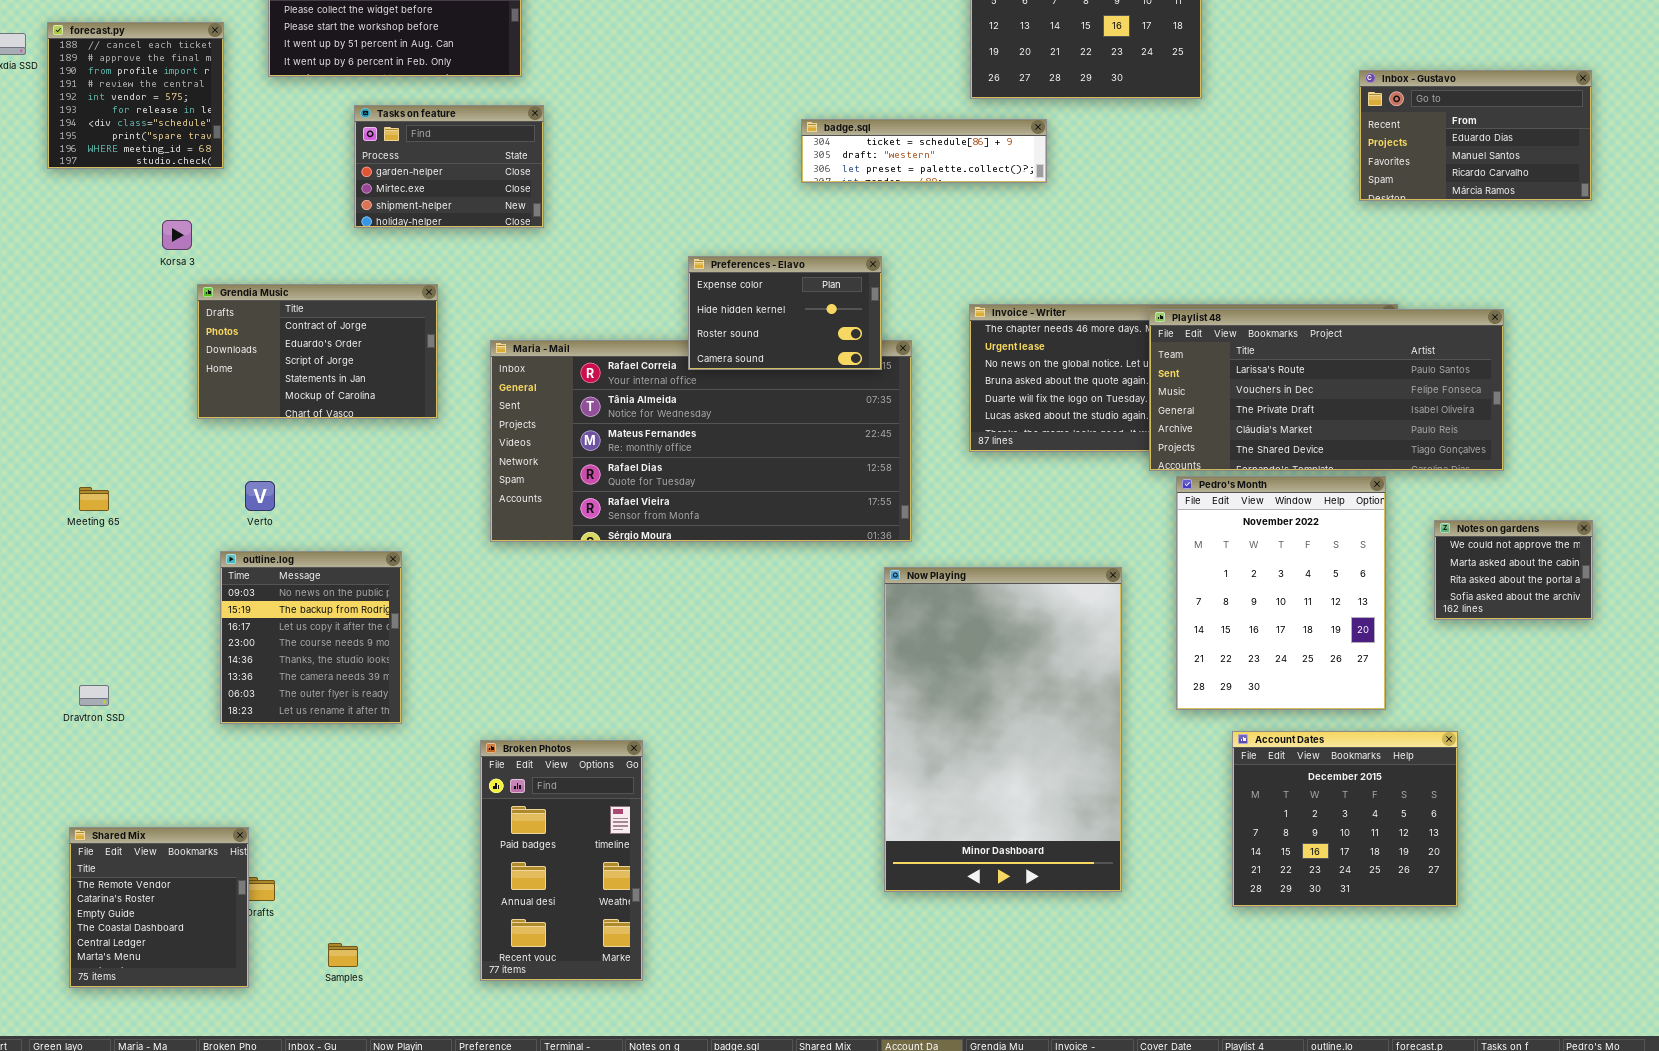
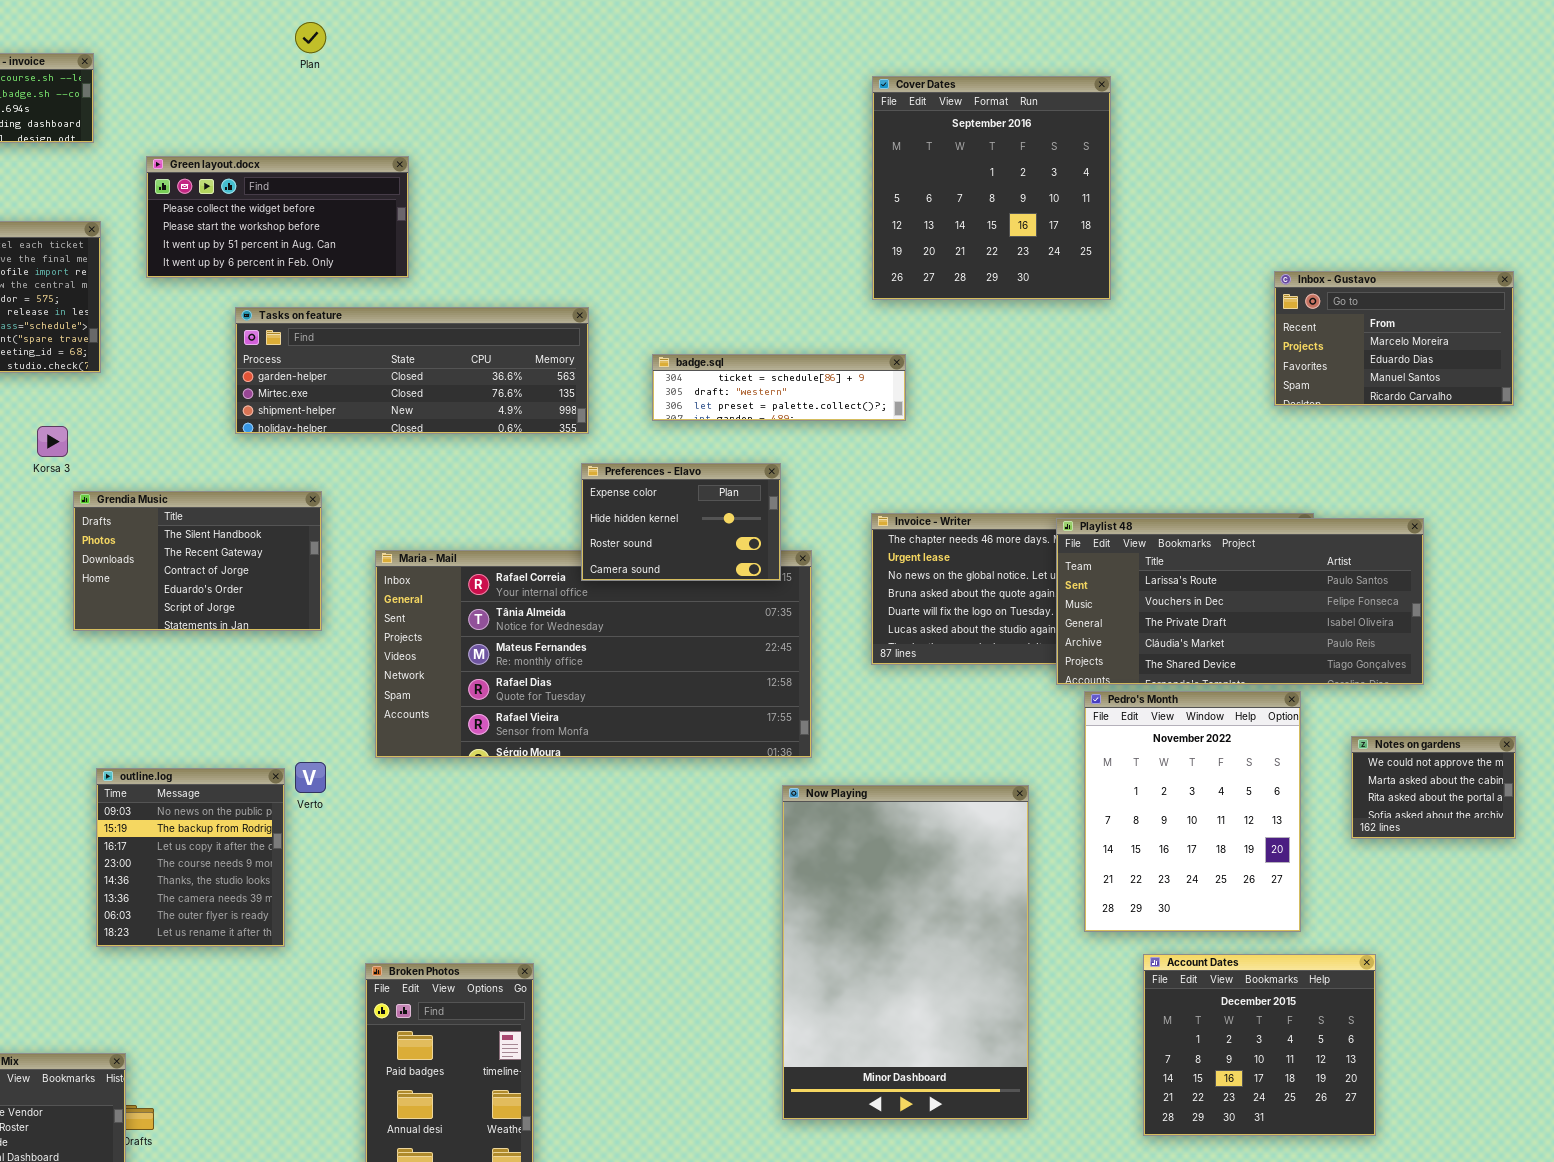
Inbox - Gustavo: [1359,70,1592,201] -> [1274,271,1514,406], scrolled up 1 row
Tasks on feature: [354,105,544,228] -> [235,307,589,434], resized
badge.sql: [801,119,1047,183] -> [652,354,906,421], moved
Grendia Music: [197,284,438,419] -> [73,491,322,631], scrolled up 2 rows
Verto: [245,481,275,511] -> [295,762,326,793], moved

